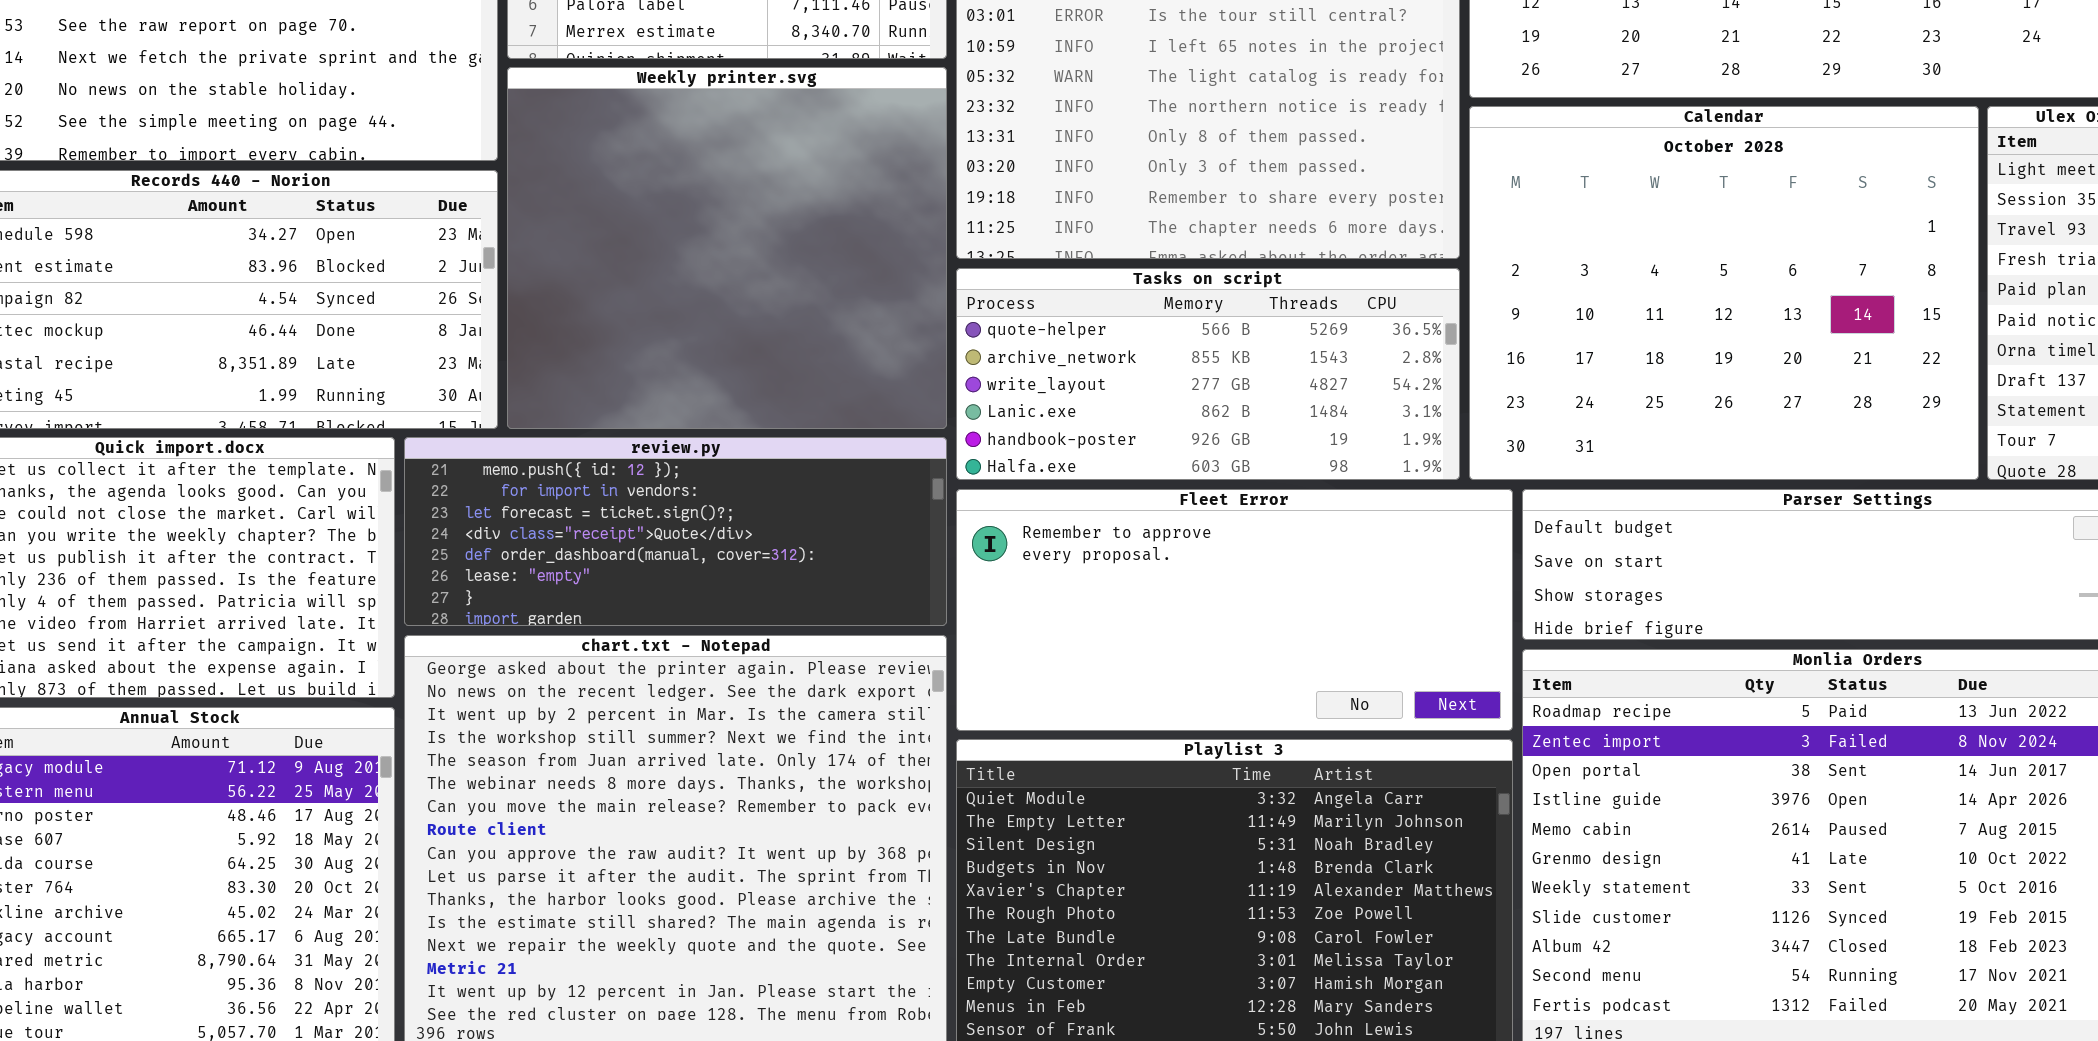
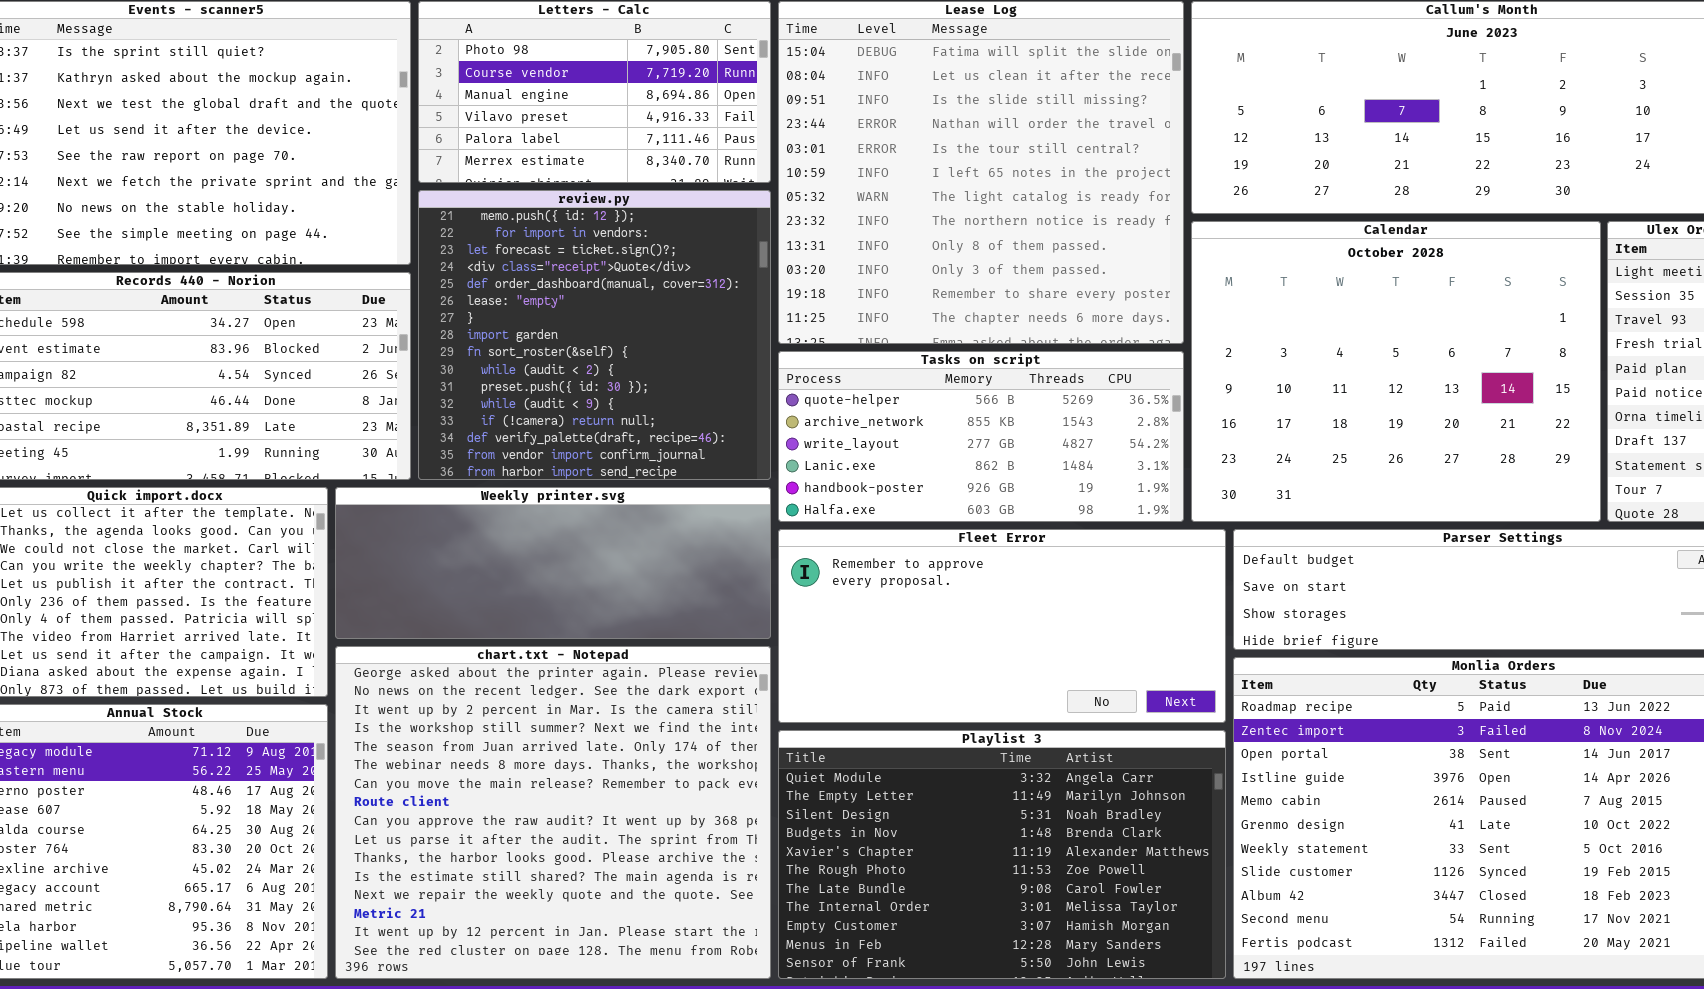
Weekly printer.svg: [507,67,947,429] -> [335,487,771,639], moved, resized
review.py: [404,437,947,626] -> [418,190,771,480], moved, resized

